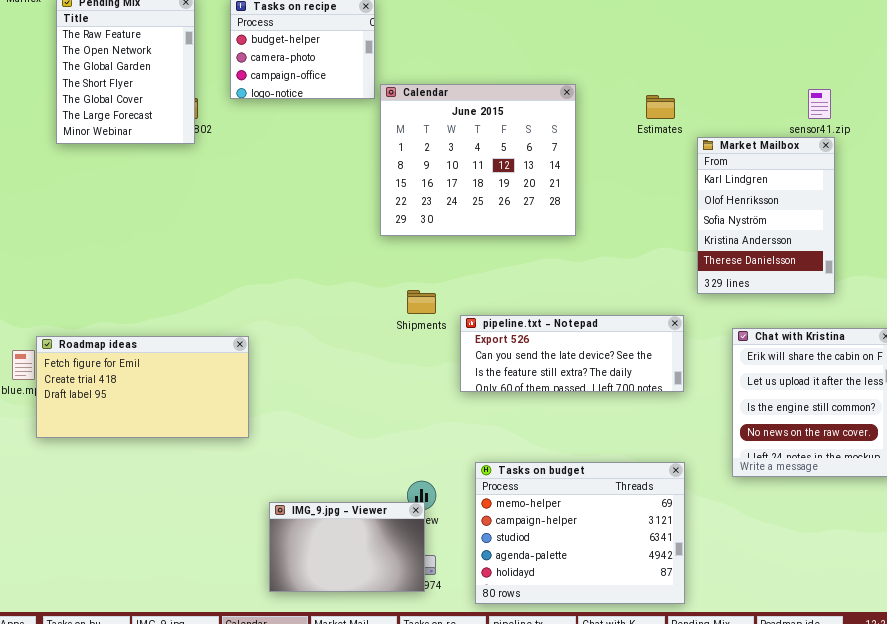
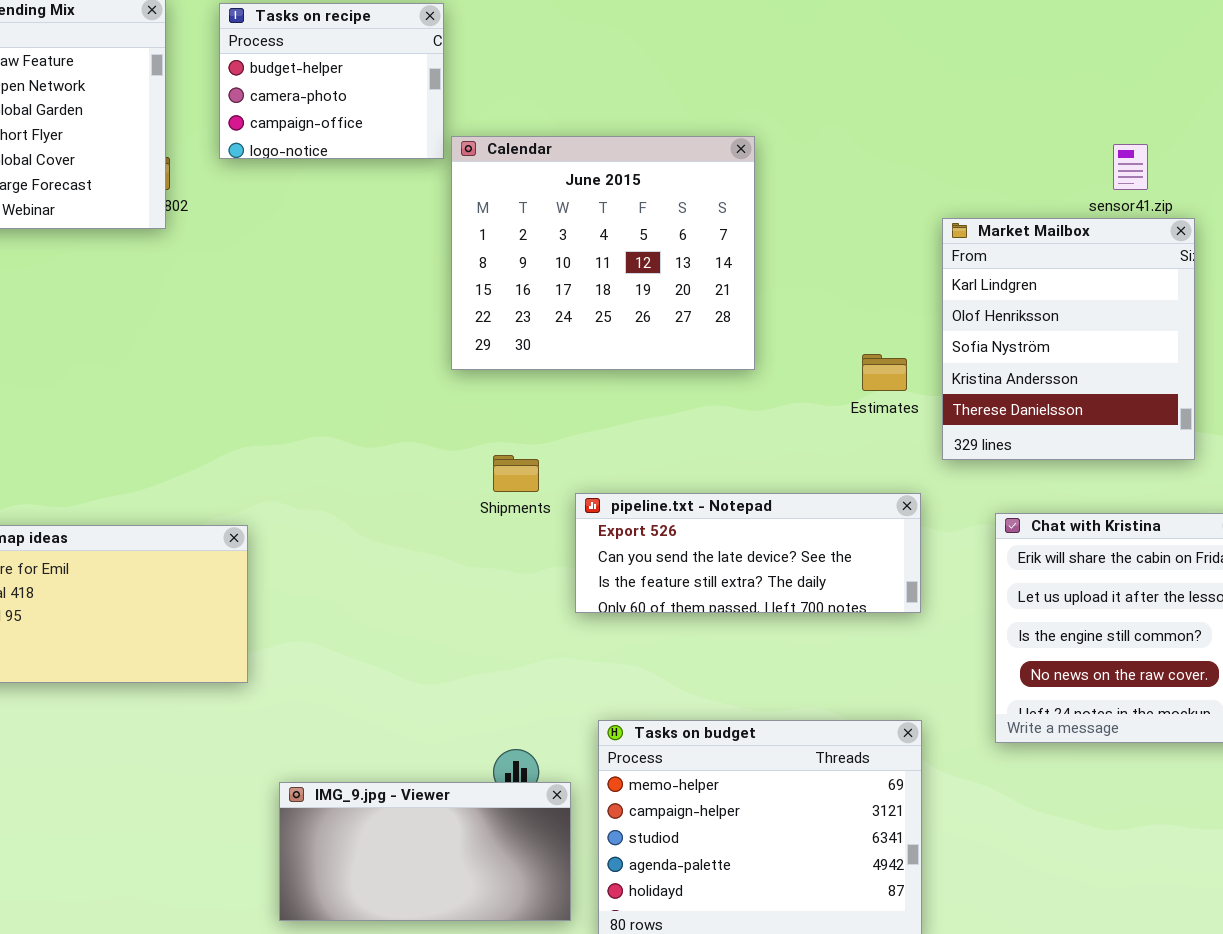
Estimates: [646,95,675,119] -> [862,354,907,391], moved
Market Mailbox: [697,137,835,294] -> [942,218,1195,460], resized
IMG_9.jpg - Viewer: [269,502,425,592] -> [279,782,571,921], resized

